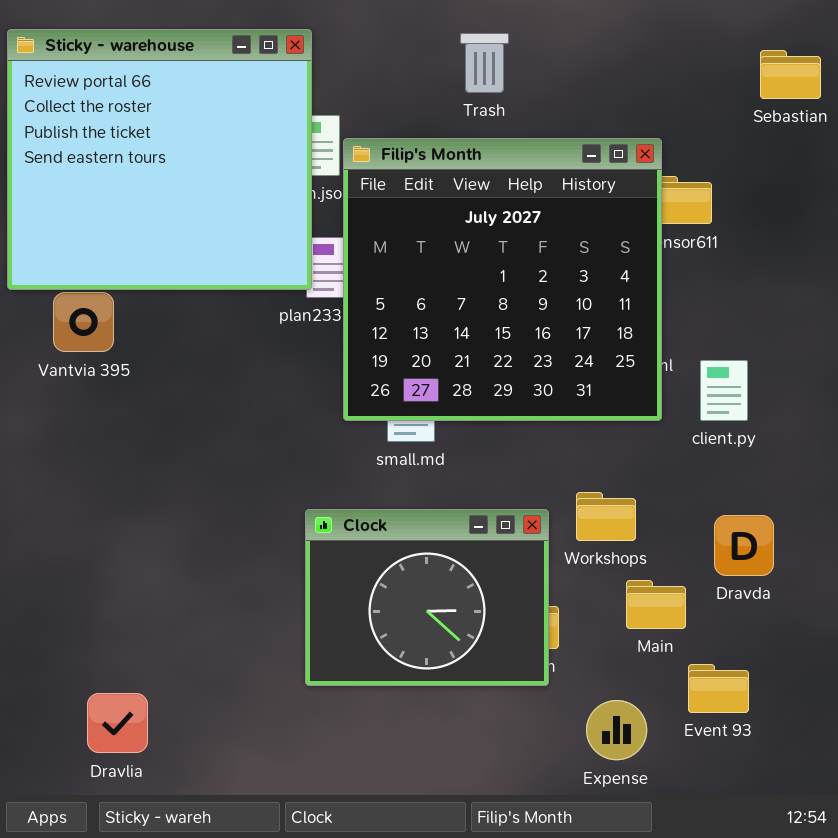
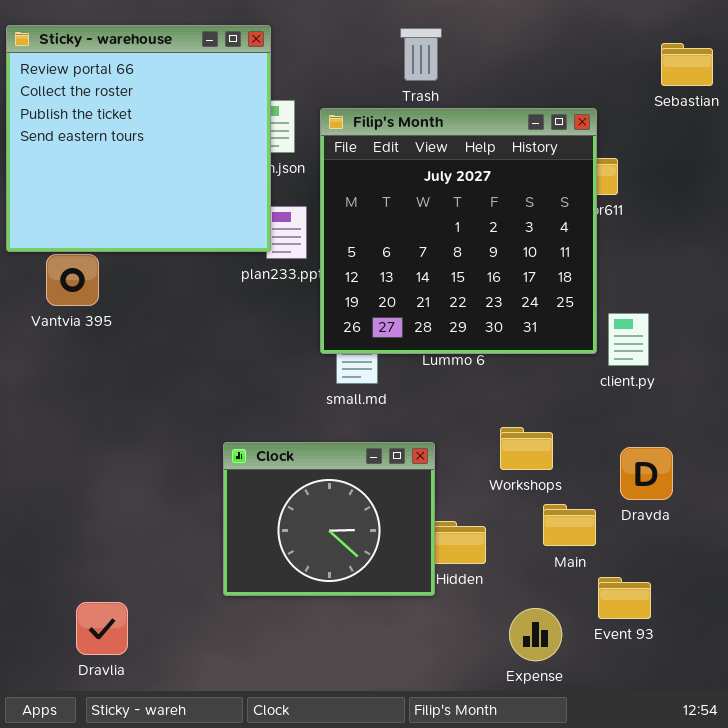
Filip's Month: [343,138,662,421] -> [320,108,597,354], moved
Clock: [305,509,549,686] -> [223,442,435,596], moved

